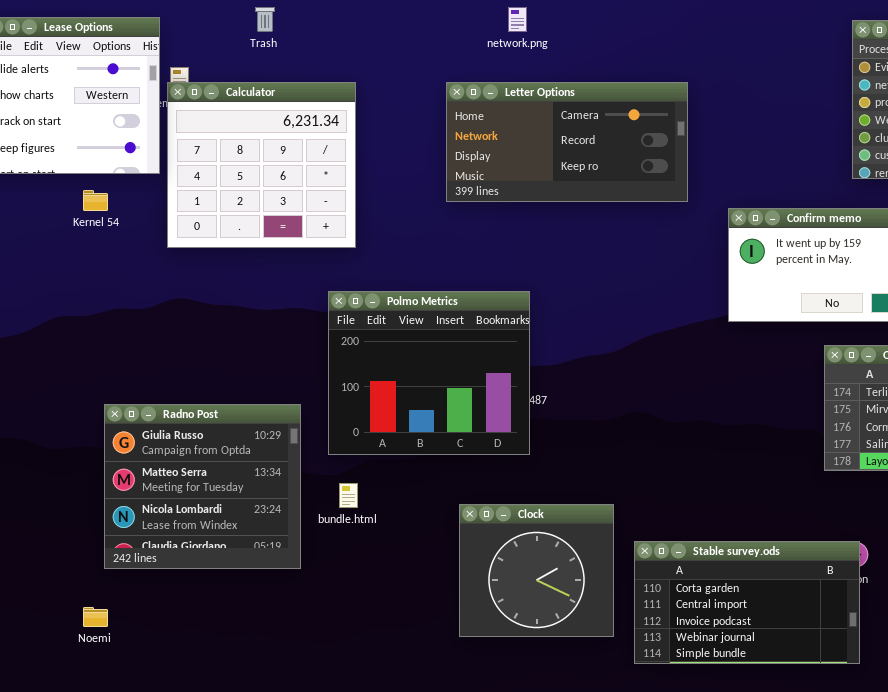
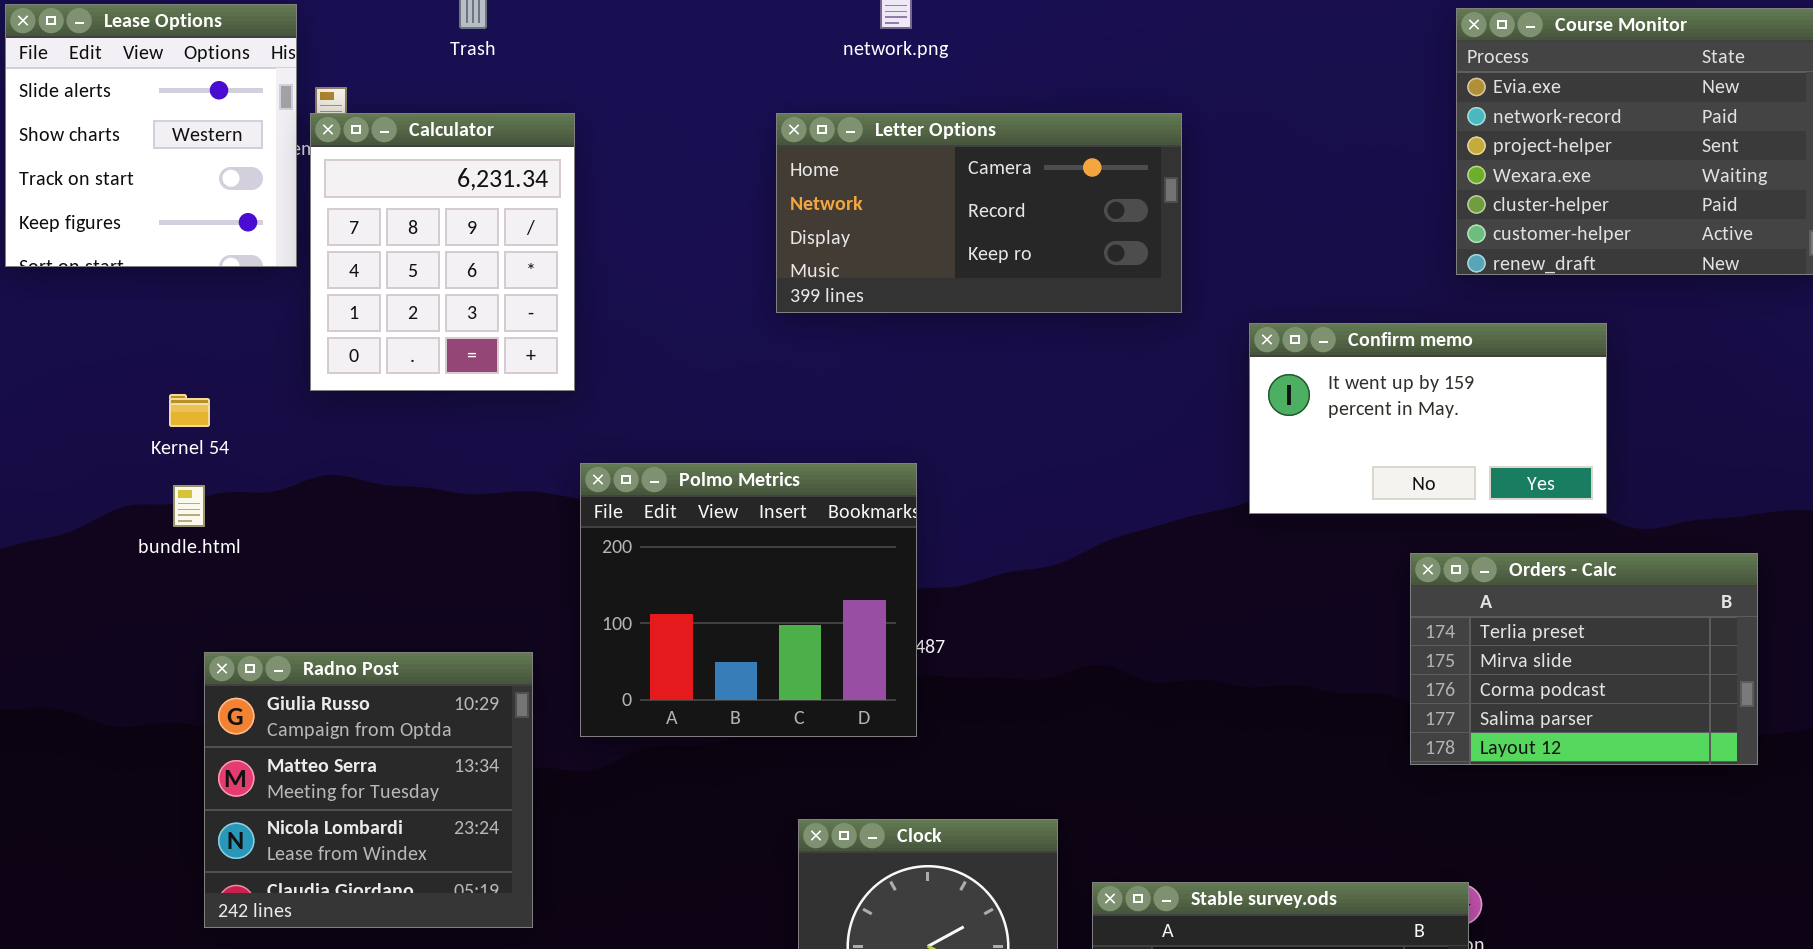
Calculator: [167,82,356,248] -> [310,113,575,391], resized
Kernel 54: [83,190,108,211] -> [169,394,210,427], moved
bundle.html: [339,483,358,508] -> [173,485,205,527], moved

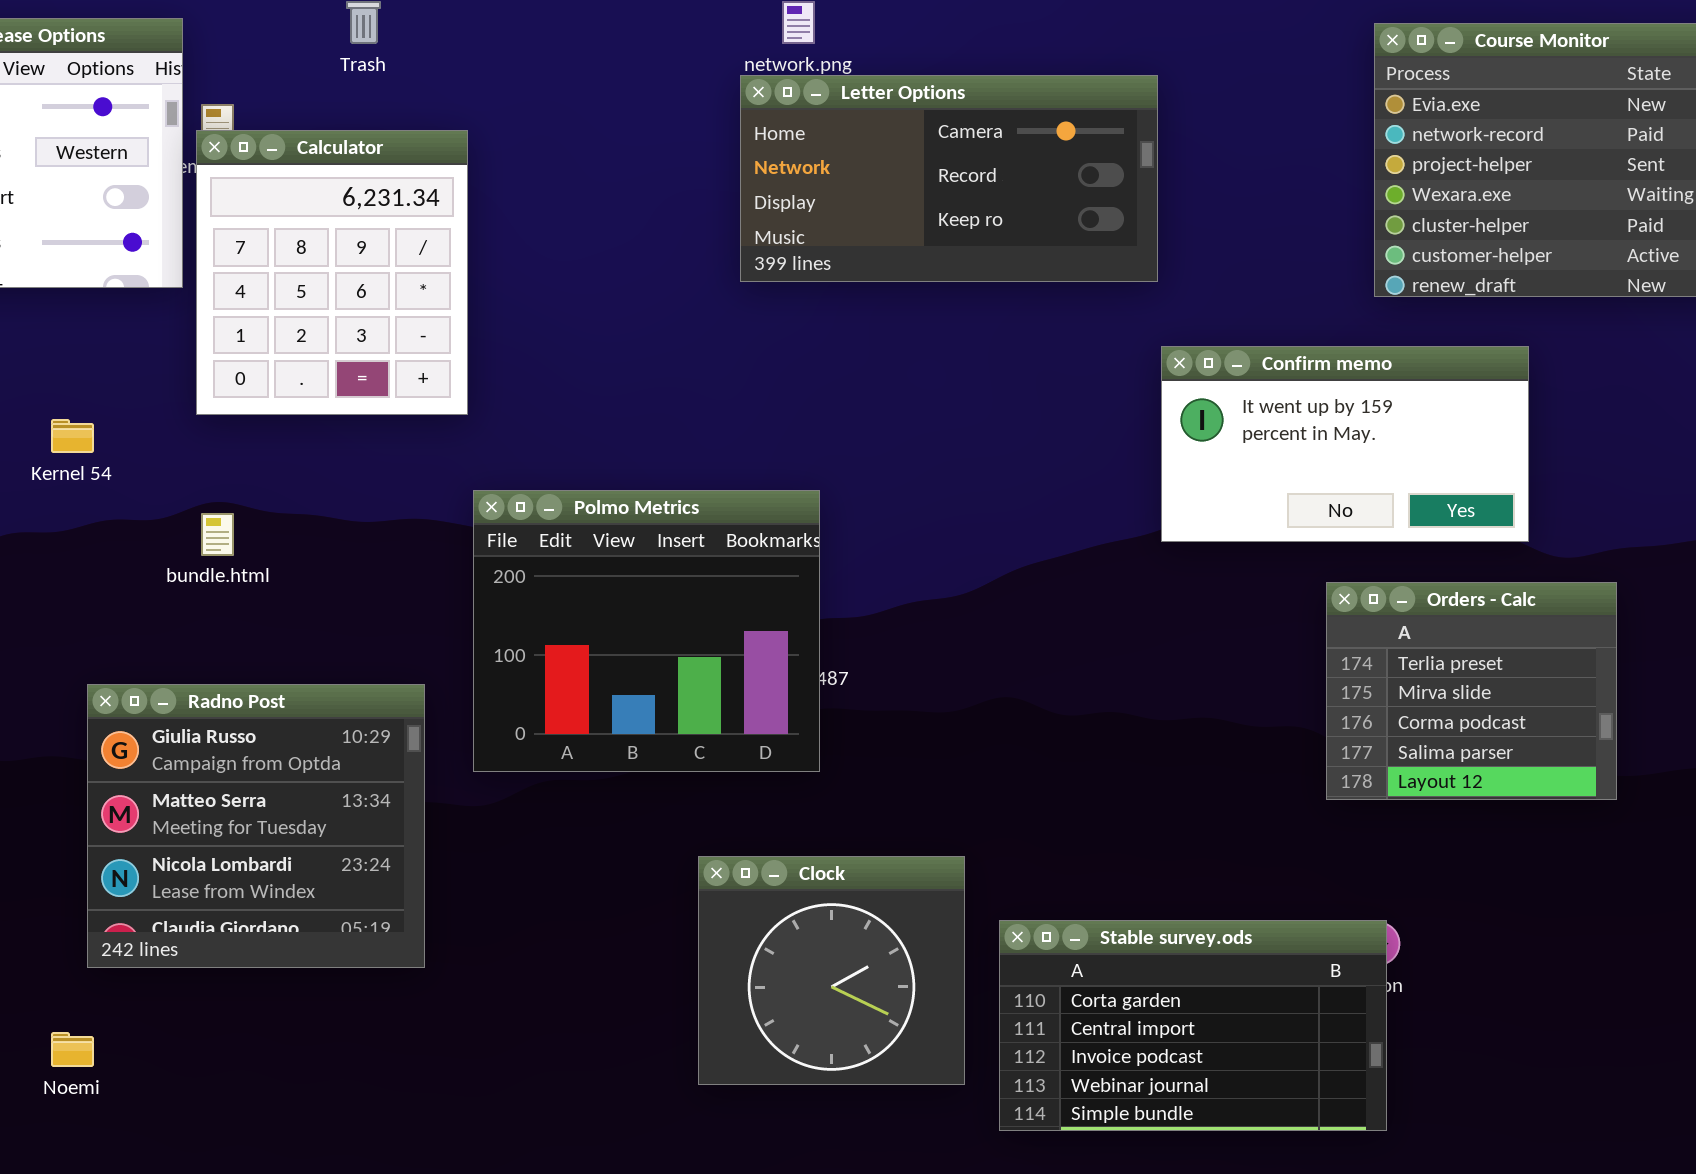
Letter Options: [776,113,1182,313] -> [740,75,1158,282], moved
bundle.html: [173,485,205,527] -> [201,513,234,556], moved
Orders - Calc: [1410,553,1758,765] -> [1326,582,1617,800], resized

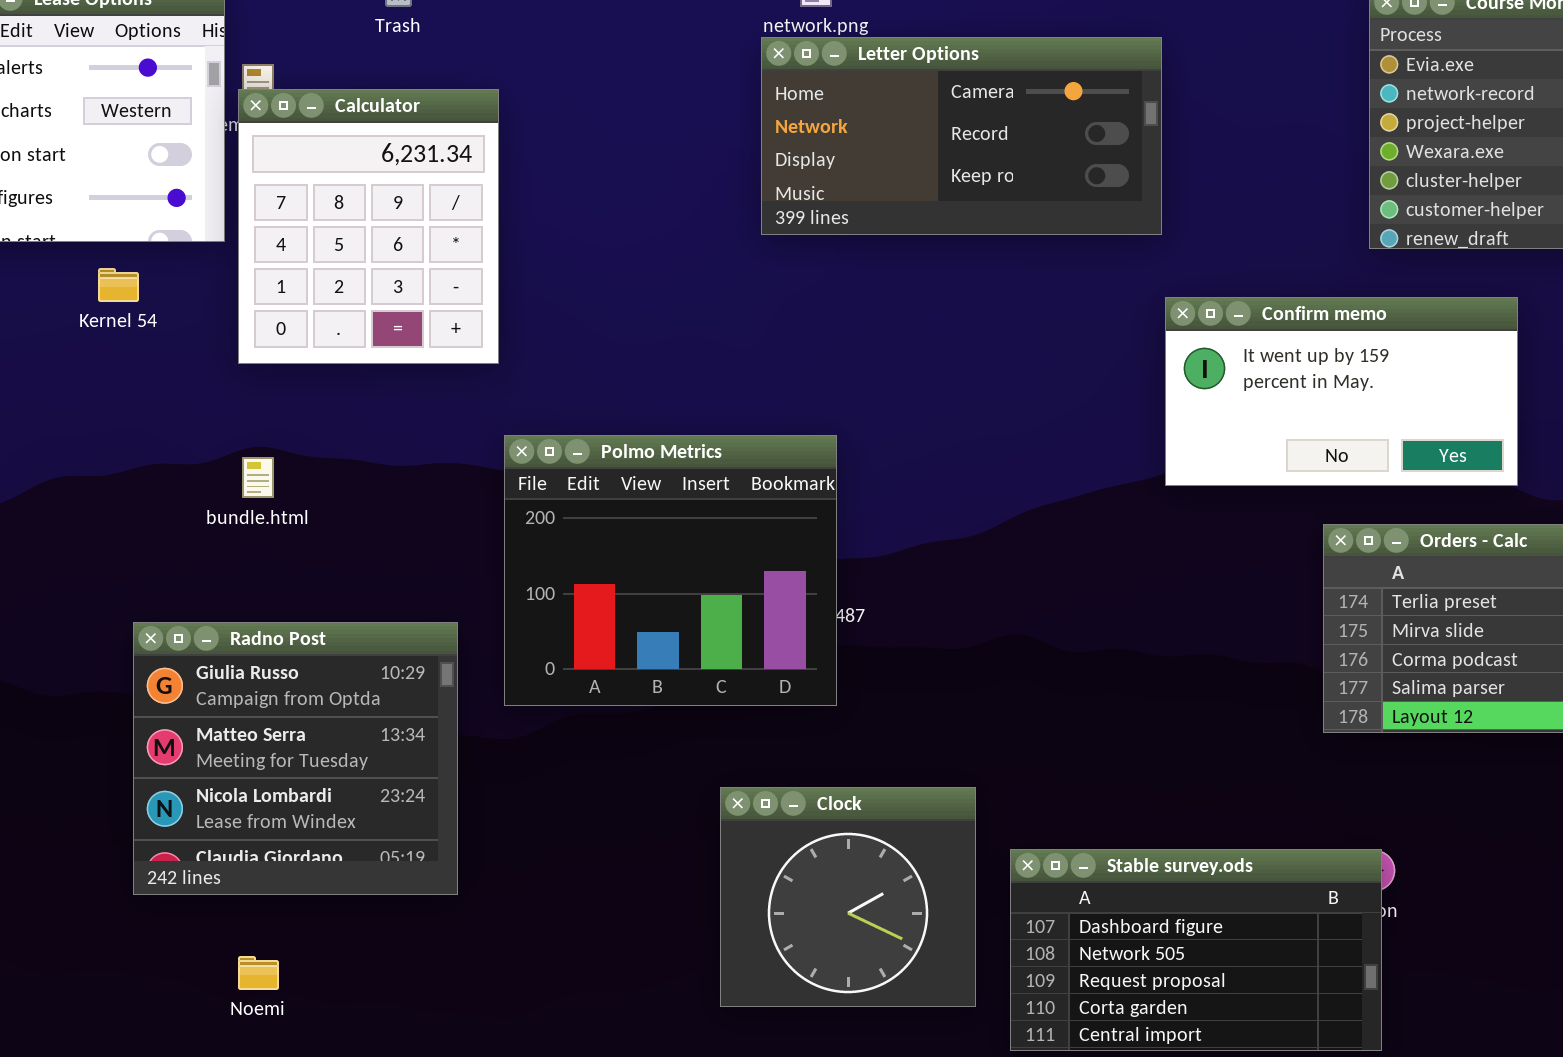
Kernel 54: [51,419,94,453] -> [98,268,139,302], moved
Stable survey.ods: [999,920,1387,1131] -> [1010,849,1382,1051], scrolled up 3 rows
Noemi: [51,1032,94,1067] -> [238,956,279,990], moved

